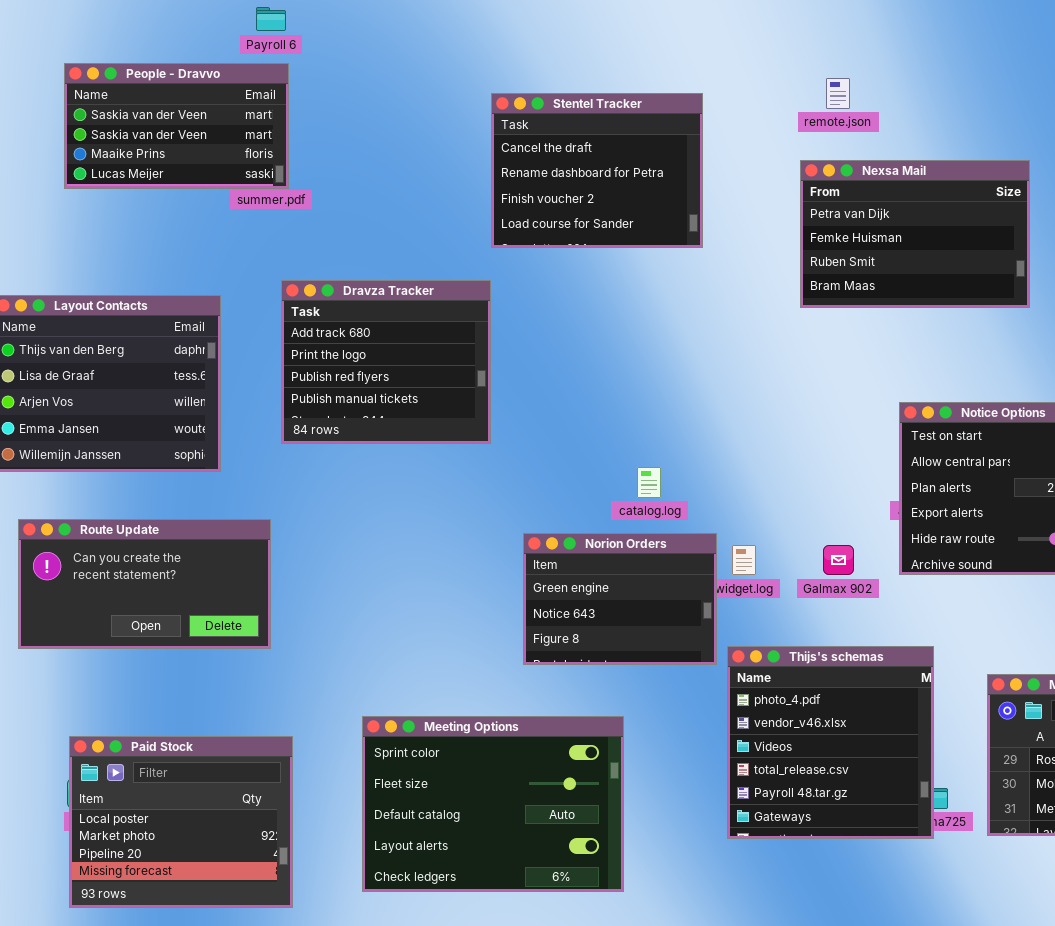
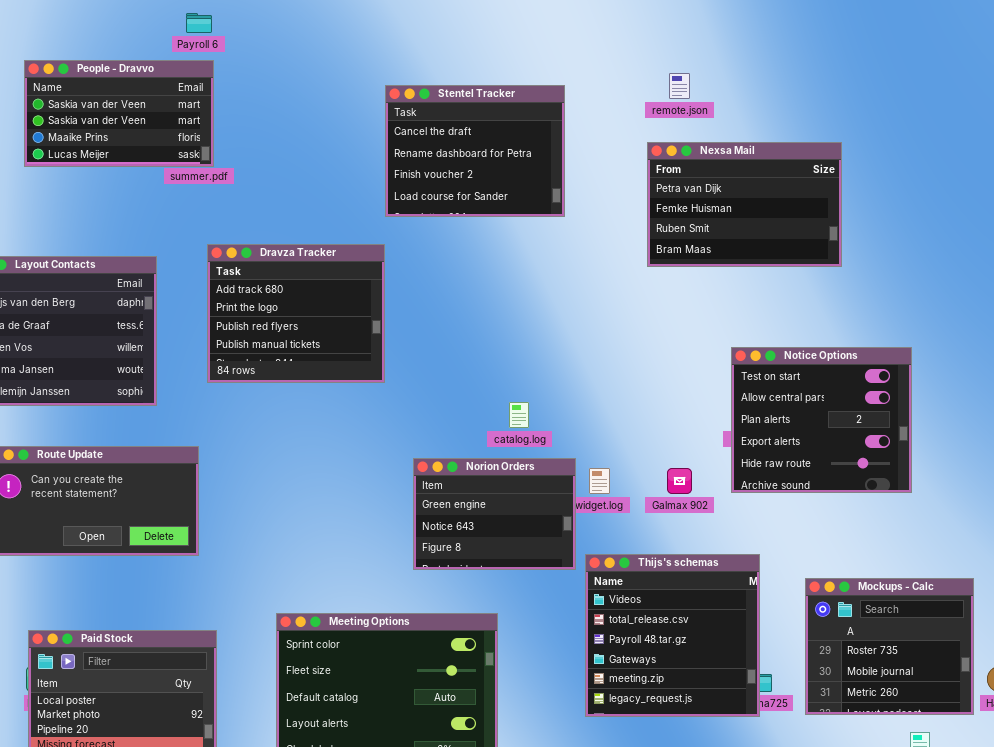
Thijs's schemas: [727,646,934,839] -> [585,554,760,717], scrolled down 2 rows

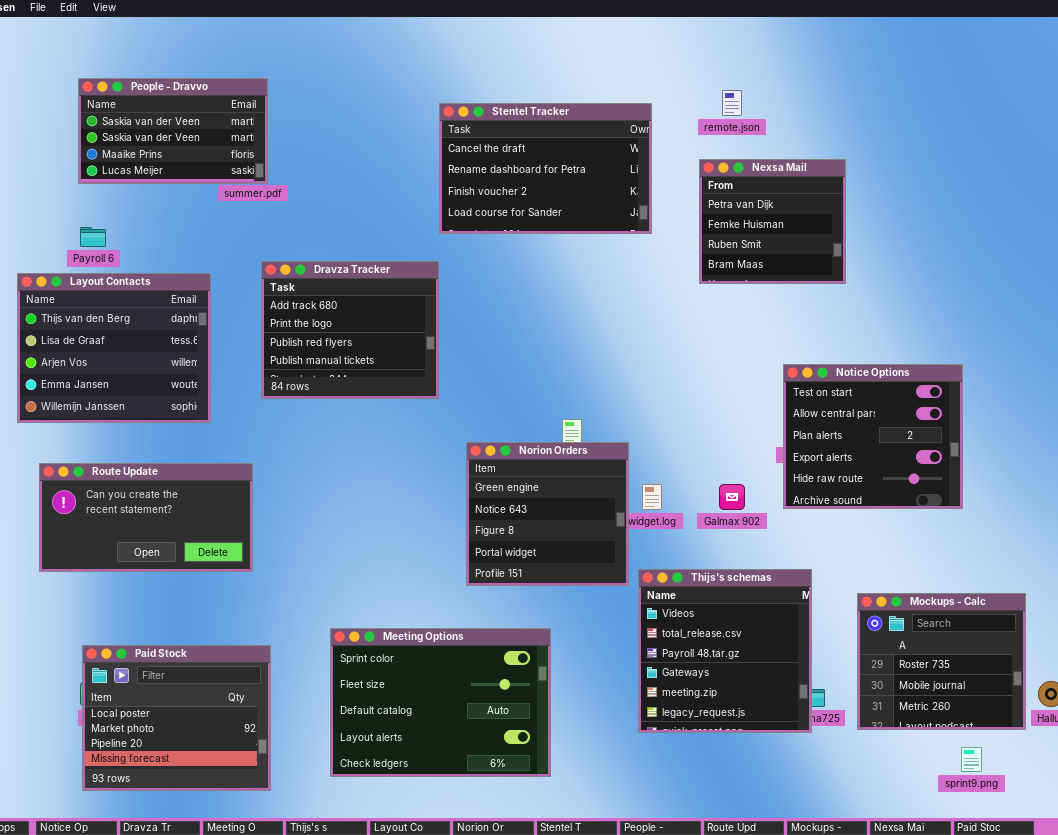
Payroll 6: [186,13,212,33] -> [80,227,106,247], moved
Stentel Tracker: [385,85,565,217] -> [439,103,652,234], resized
Nexsa Mail: [647,142,842,267] -> [699,159,846,284], resized
Norion Orders: [413,458,576,570] -> [466,442,629,586], resized

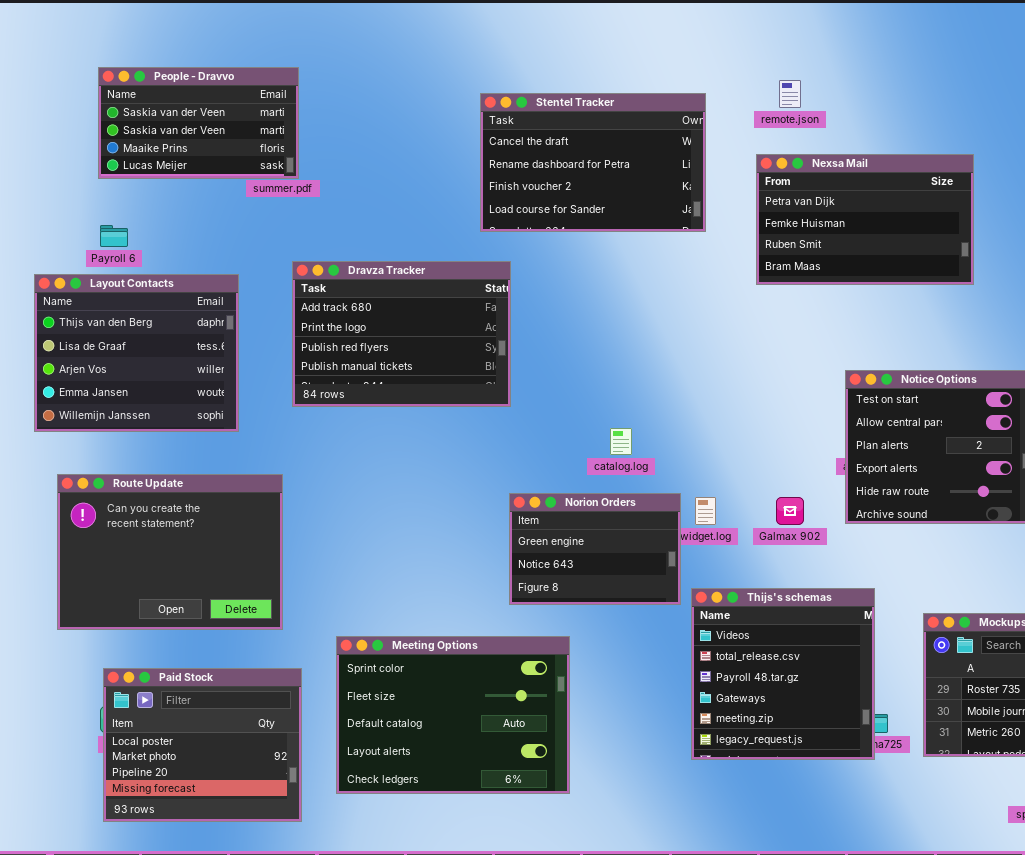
Nexsa Mail: [699,159,846,284] -> [756,154,974,285], resized
Dravza Tracker: [261,261,439,399] -> [292,261,511,407], resized
Norion Orders: [466,442,629,586] -> [509,493,681,605], resized
Route Update: [39,463,253,572] -> [57,474,283,630], resized
Meeting Options: [330,628,551,777] -> [336,636,570,794], moved

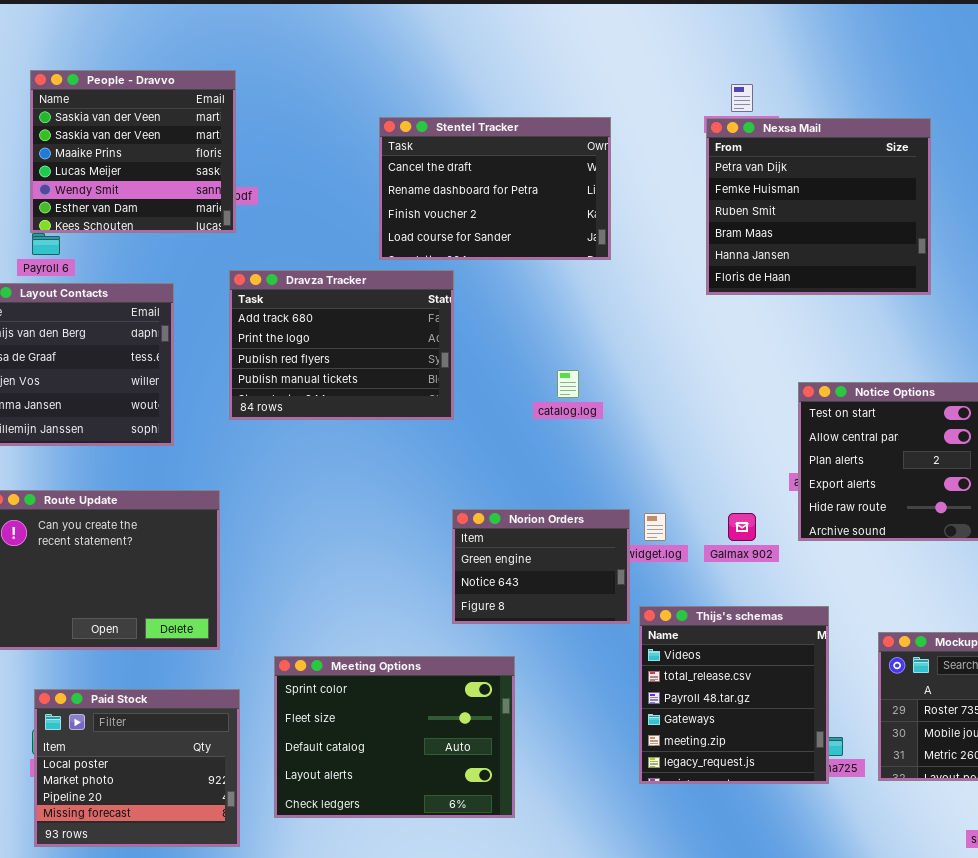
People - Dravvo: [98,67,299,179] -> [30,70,236,233], resized
Stentel Tracker: [480,93,706,232] -> [379,117,611,260], moved
Nexsa Mail: [756,154,974,285] -> [706,118,931,295], resized
catalog.log: [610,428,632,455] -> [557,370,579,398], moved

